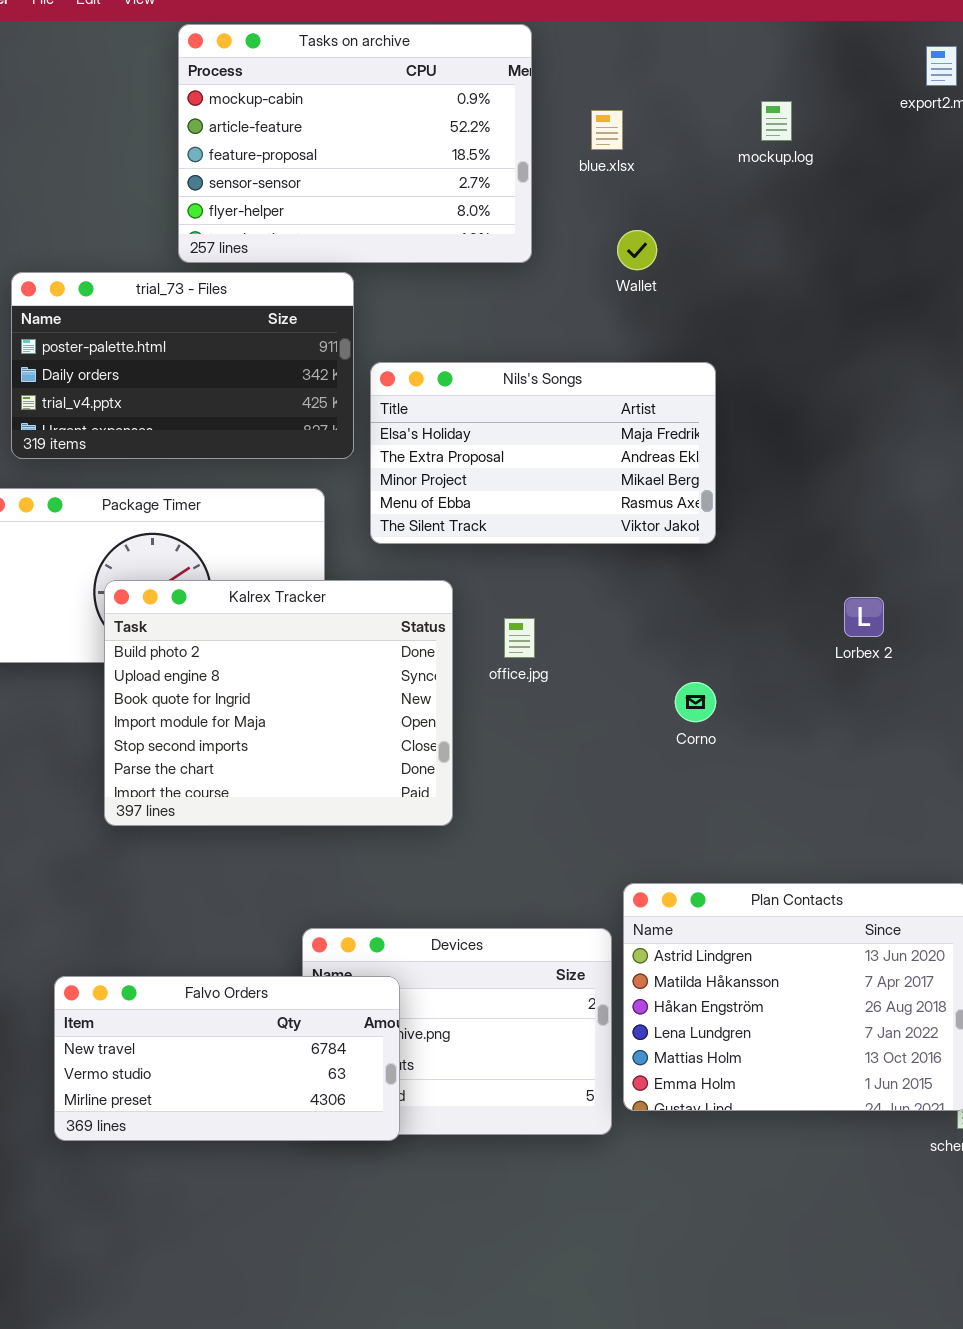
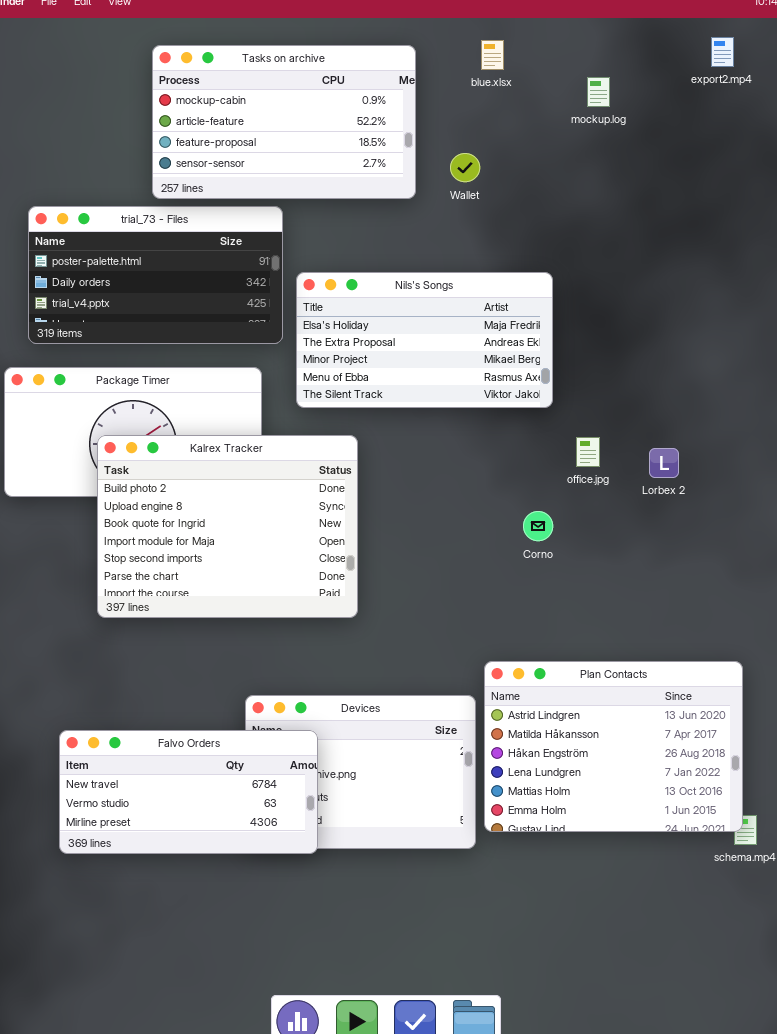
Tasks on archive: [178,24,532,263] -> [152,45,416,199], resized
blue.xlsx: [591,110,623,150] -> [481,40,504,70], moved
Wallet: [617,230,657,270] -> [450,153,480,182], moved
office.jpg: [504,618,535,658] -> [576,437,600,467], moved

